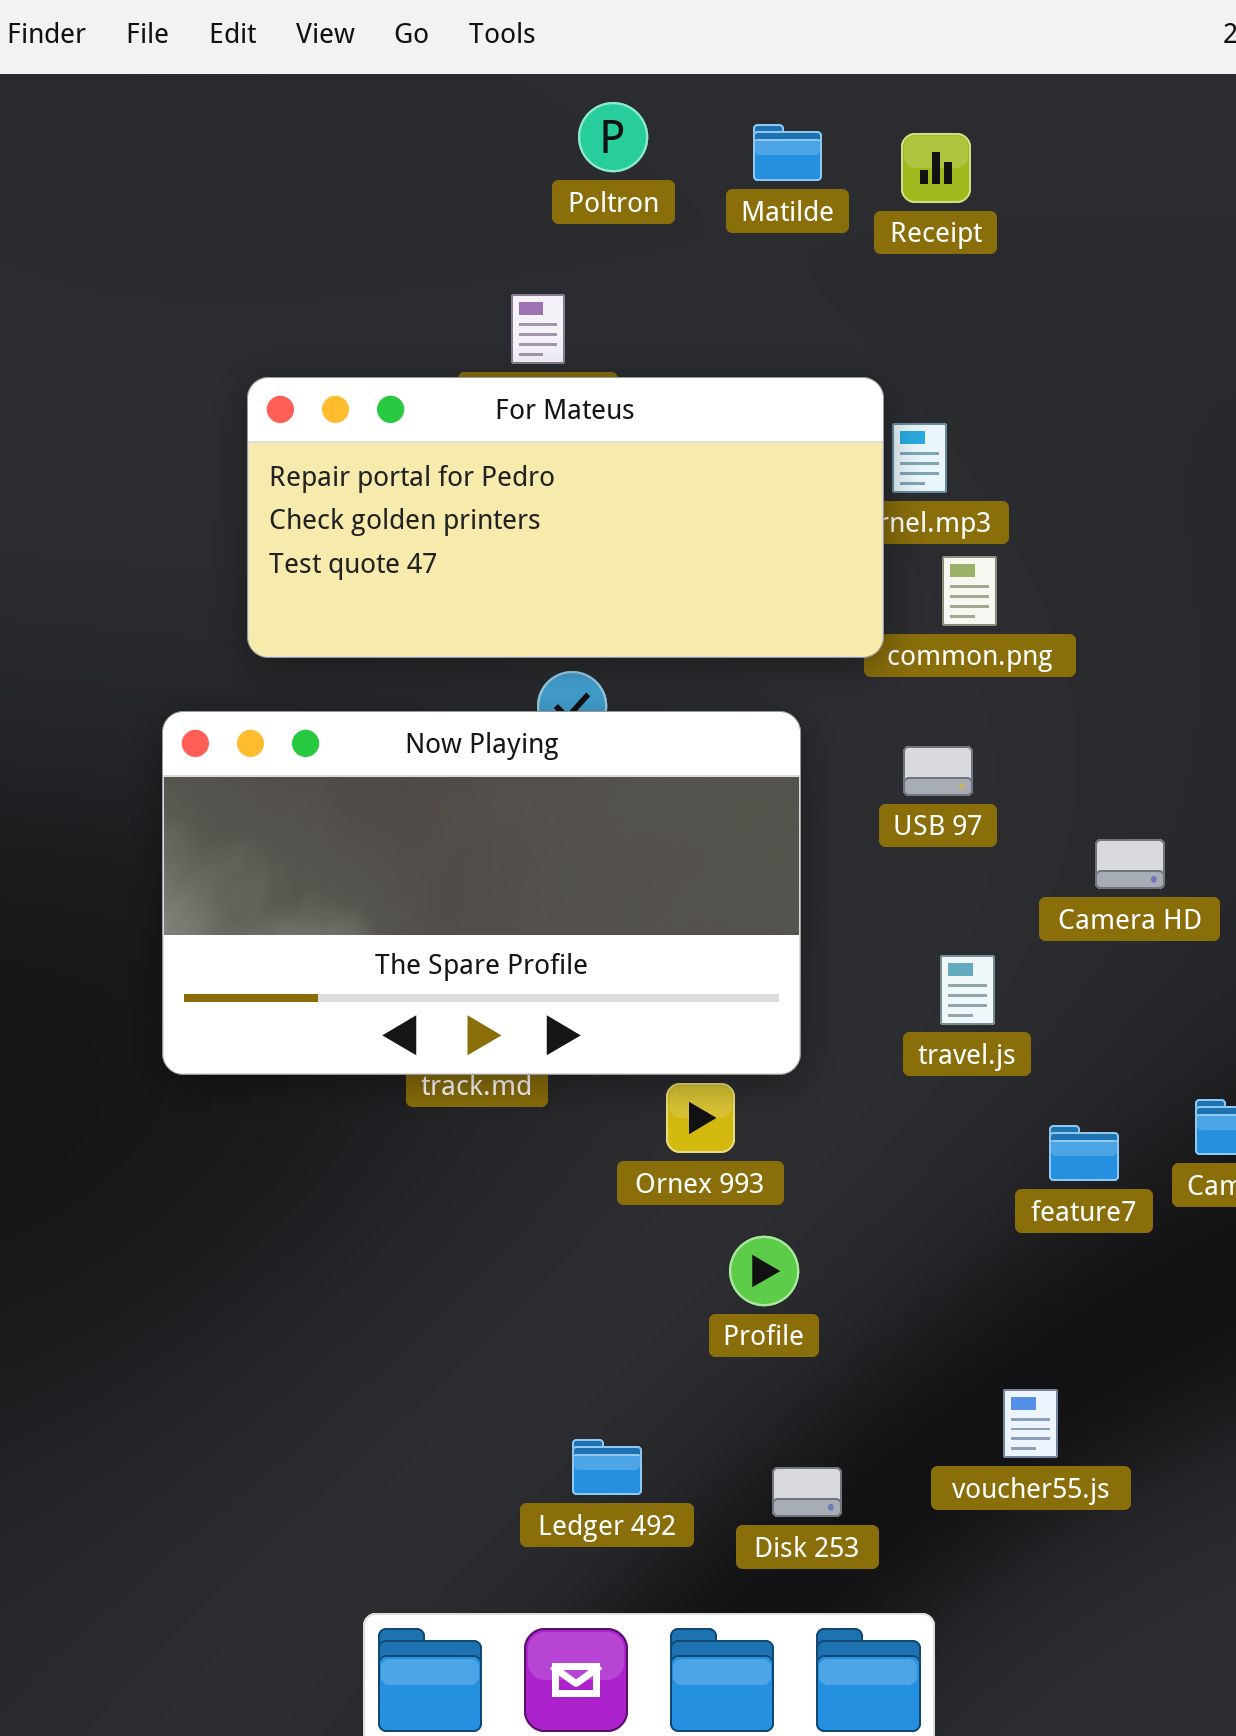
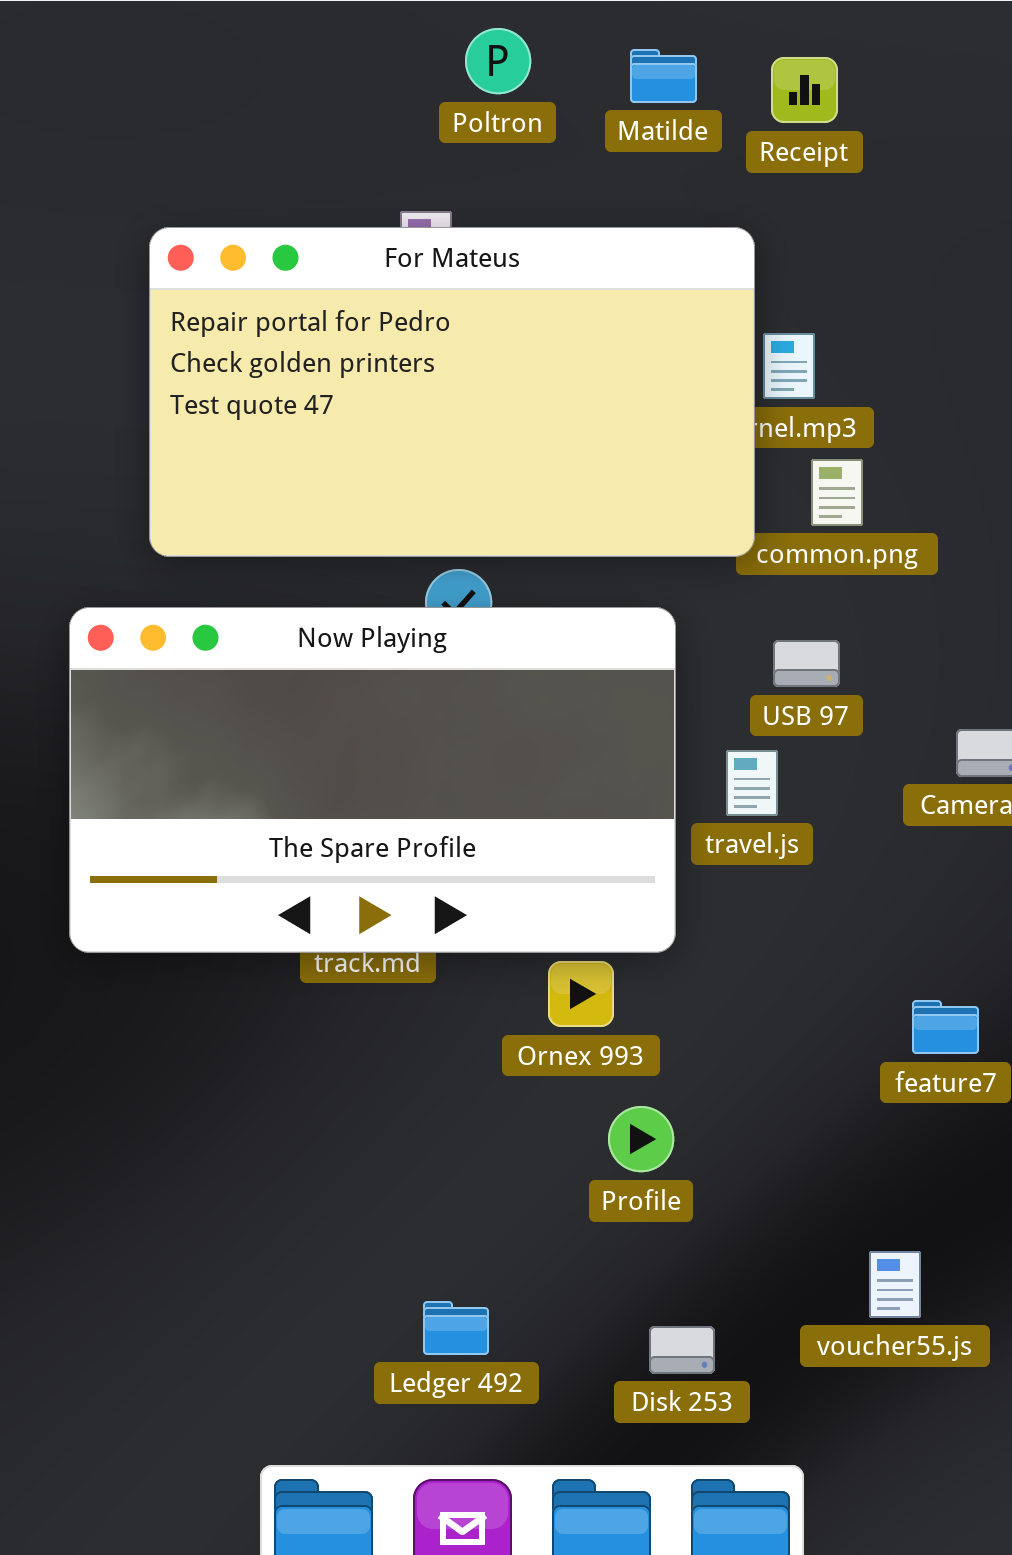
For Mateus: [247,377,884,658] -> [149,227,755,557], resized
travel.js: [940,955,995,1025] -> [726,750,778,816], moved
Ledger 492: [572,1439,642,1495] -> [423,1301,489,1355], moved

